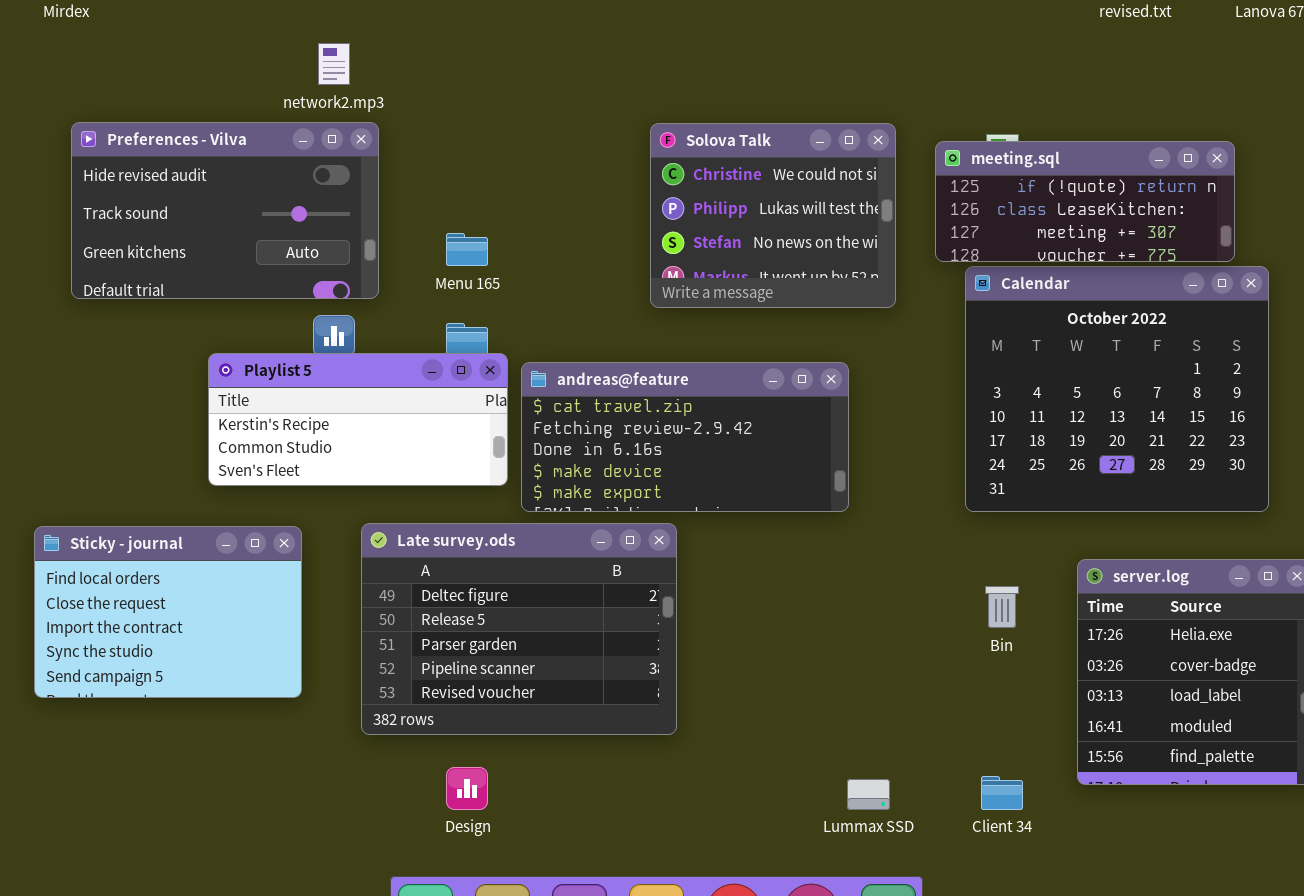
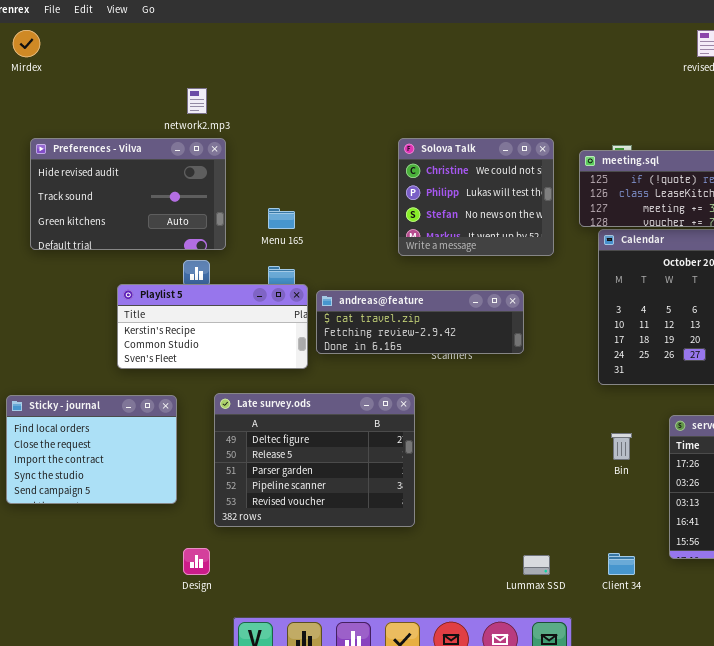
andreas@feature: [521,362,849,512] -> [316,290,524,354], resized
Design: [446,767,488,810] -> [183,548,210,575], moved

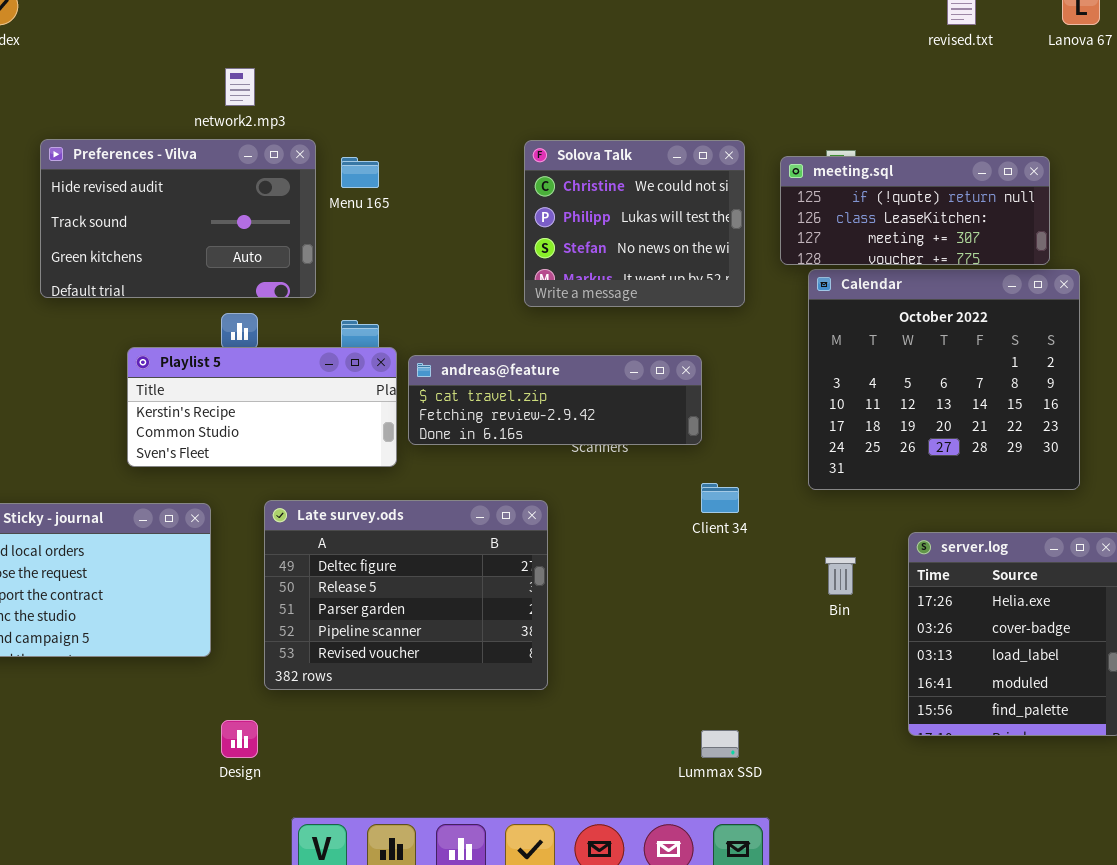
Preferences - Vilva: [30,138,226,250] -> [40,139,316,298], moved
Menu 165: [268,208,295,229] -> [341,157,379,188], moved
Client 34: [608,553,635,575] -> [701,483,739,513], moved

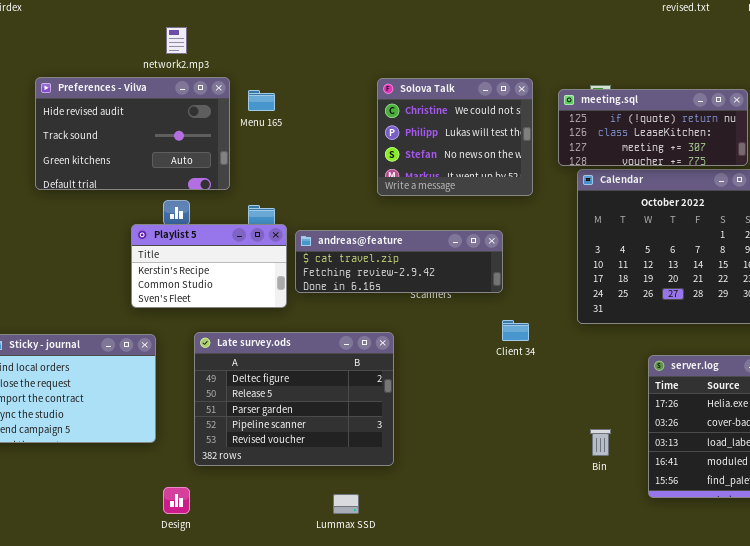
Playlist 5: [127,347,397,467] -> [131,224,287,308], resized
Bin: [825,557,856,595] -> [590,429,611,456], moved
Lummax SSD: [701,730,739,758] -> [333,494,359,514], moved

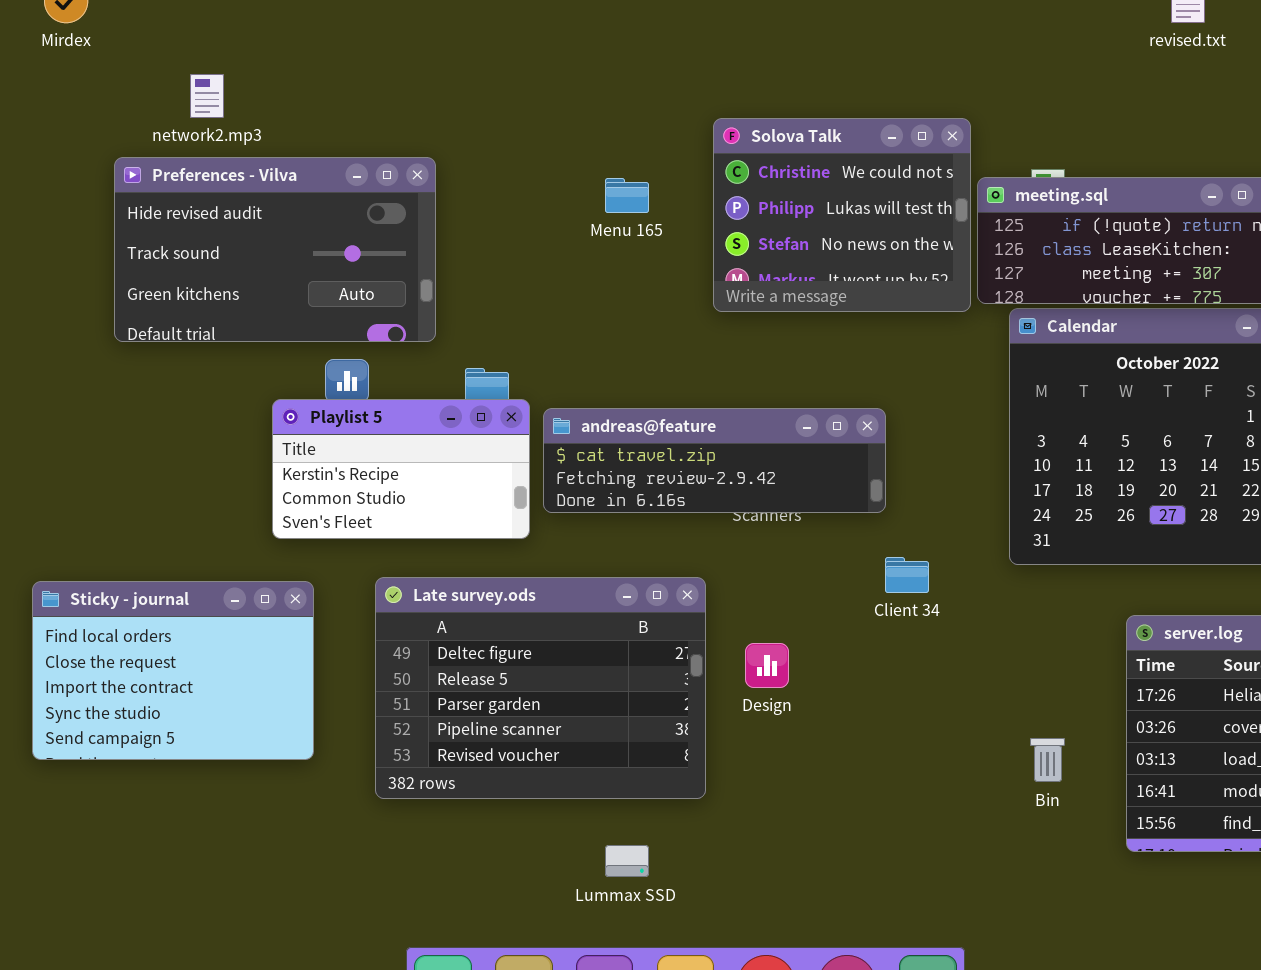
network2.mp3: [166,27,187,54] -> [190,74,224,118], moved
Solova Talk: [377,78,533,196] -> [713,118,971,312], moved
Menu 165: [248,90,275,111] -> [605,178,649,213], moved
Design: [163,487,190,514] -> [745,643,789,688], moved

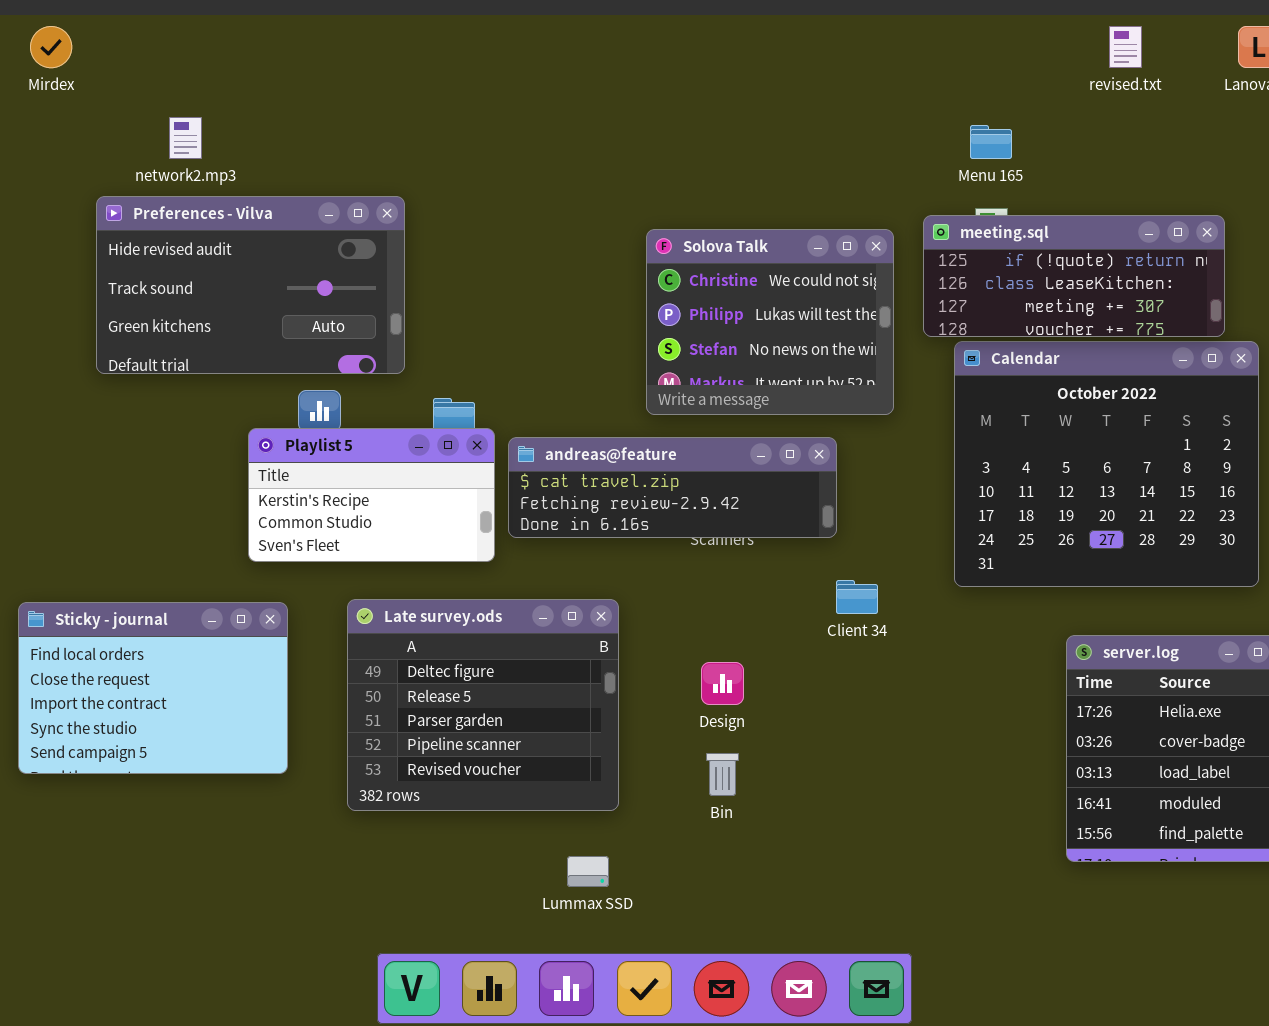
Solova Talk: [713,118,971,312] -> [646,229,894,415], moved
Menu 165: [605,178,649,213] -> [970,125,1012,159], moved
Late survey.ods: [375,577,706,799] -> [347,599,619,811], resized
Bin: [1030,738,1065,782] -> [706,753,739,796], moved

